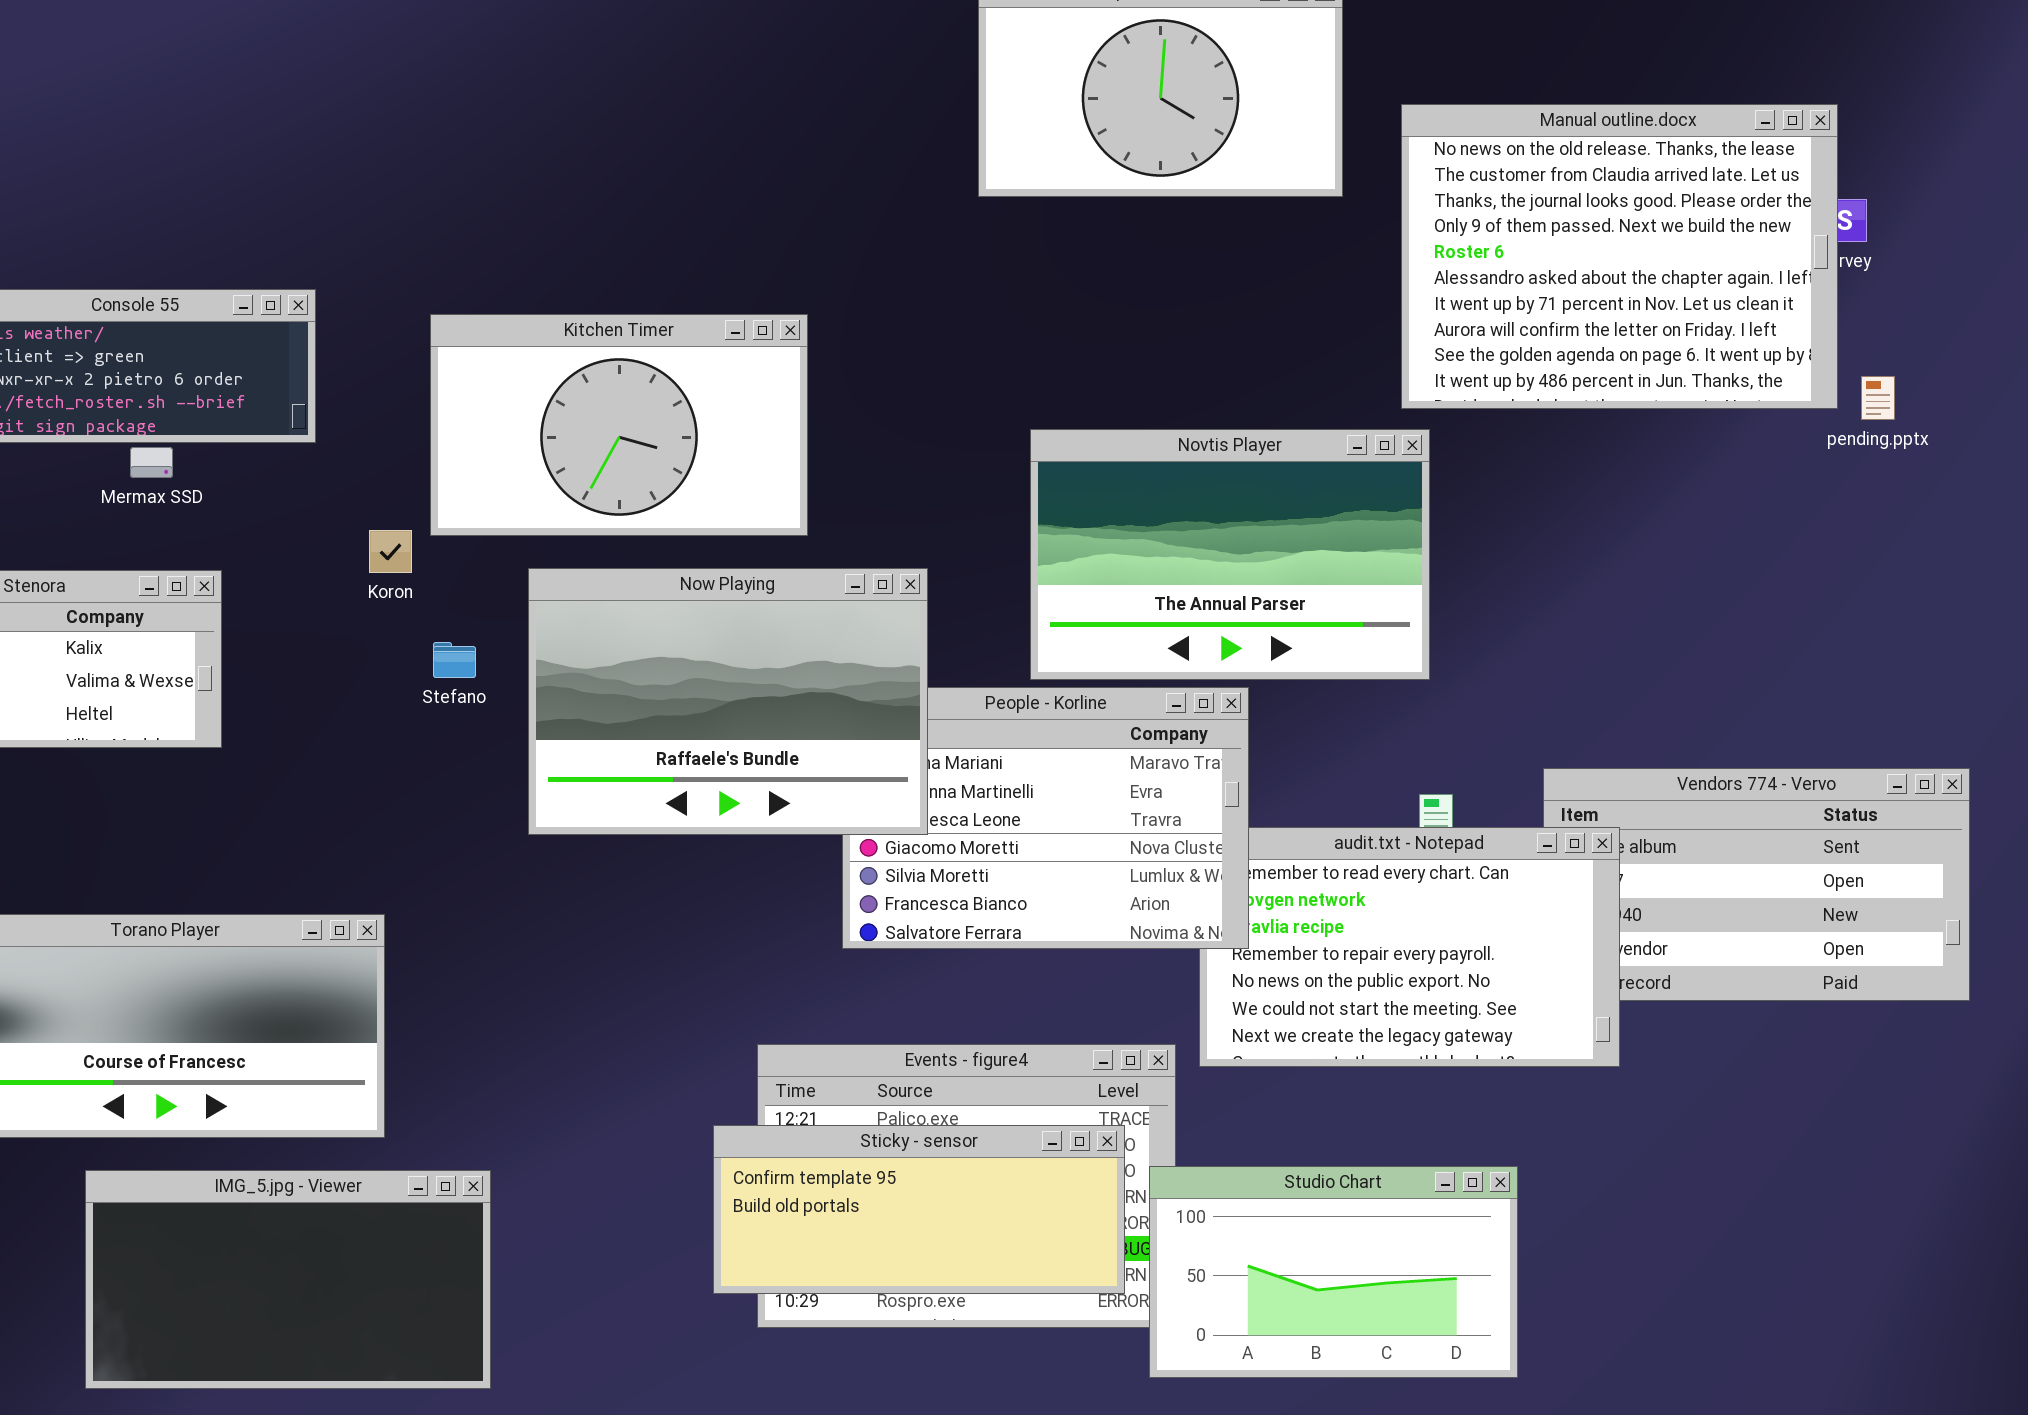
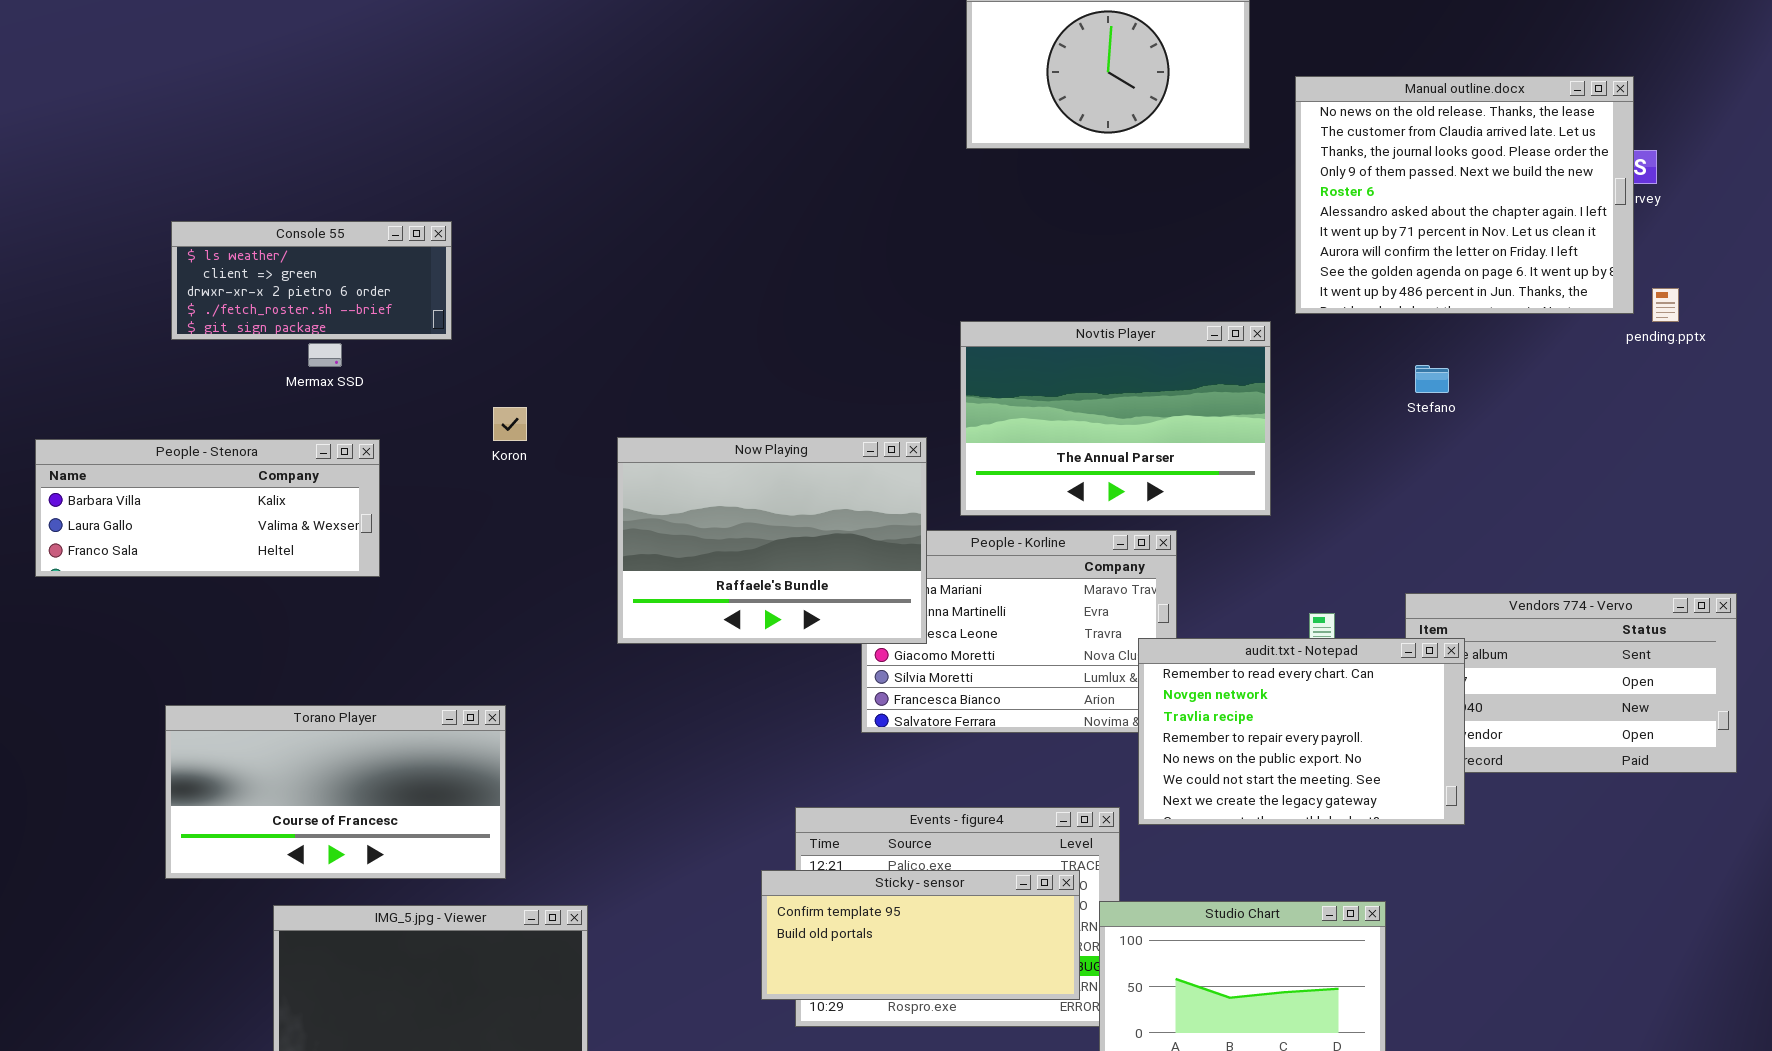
Kitchen Timer: [430,314,808,536] -> none, closed
Novtis Player: [1030,429,1430,680] -> [960,321,1271,516], moved
Stefano: [433,642,476,678] -> [1415,365,1449,393], moved
audit.txt - Notepad: [1199,827,1620,1067] -> [1138,638,1465,825], raised

